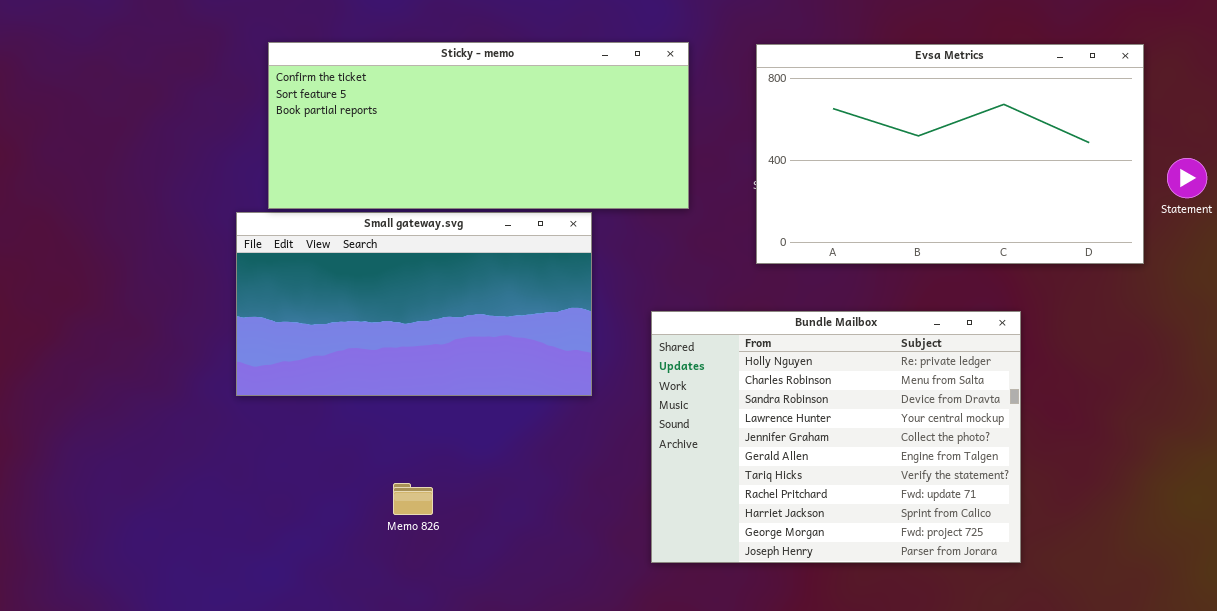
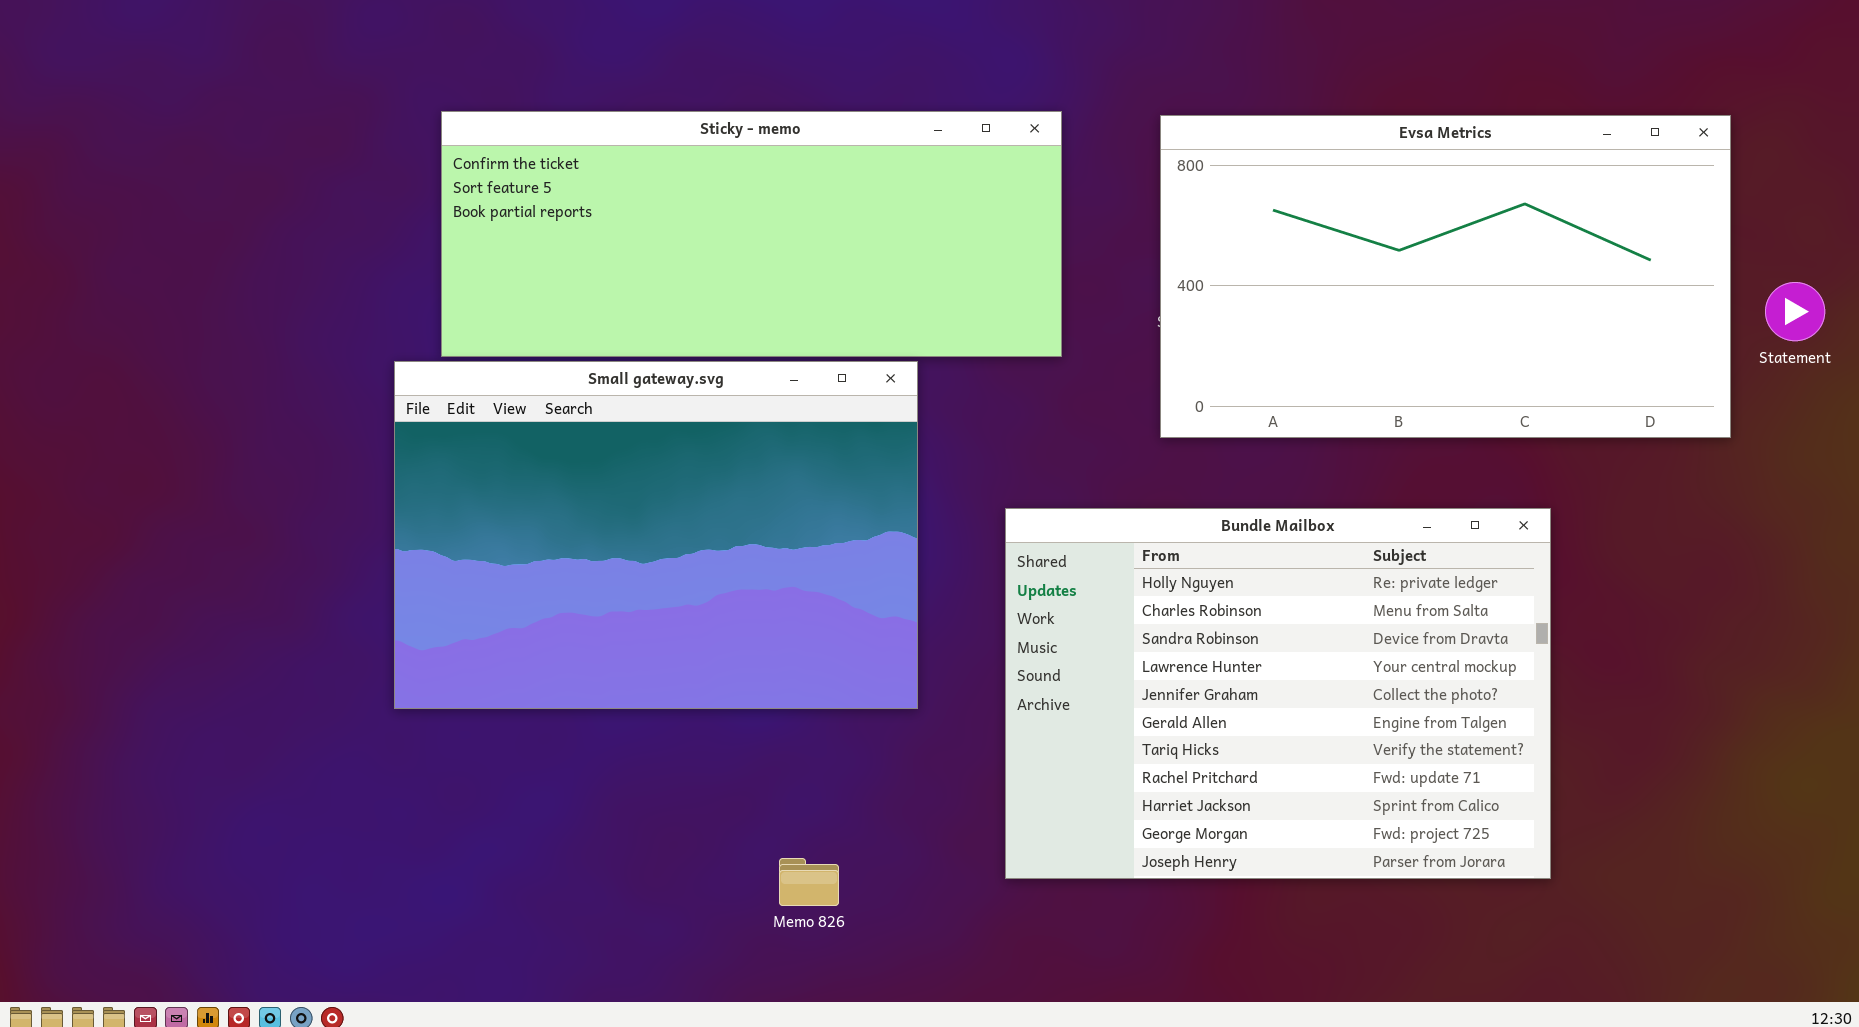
Small gateway.svg: [236,212,592,396] -> [394,361,918,709], resized
Memo 826: [393,483,433,515] -> [779,858,839,906], moved

